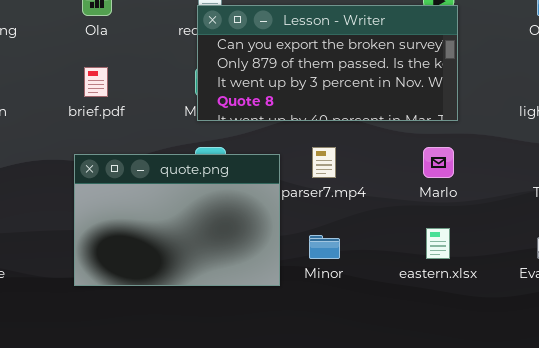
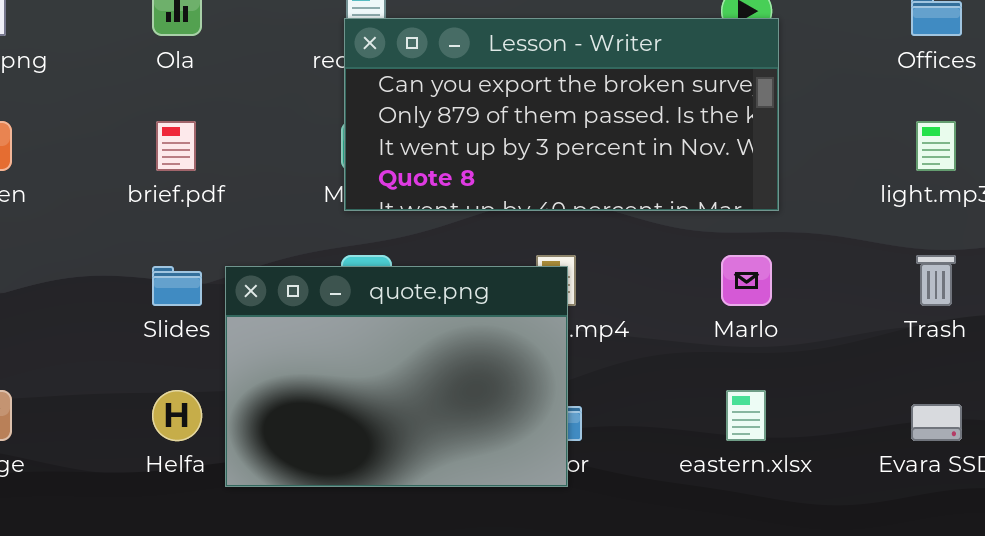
quote.png: [74,154,280,286] -> [225,266,568,487], moved

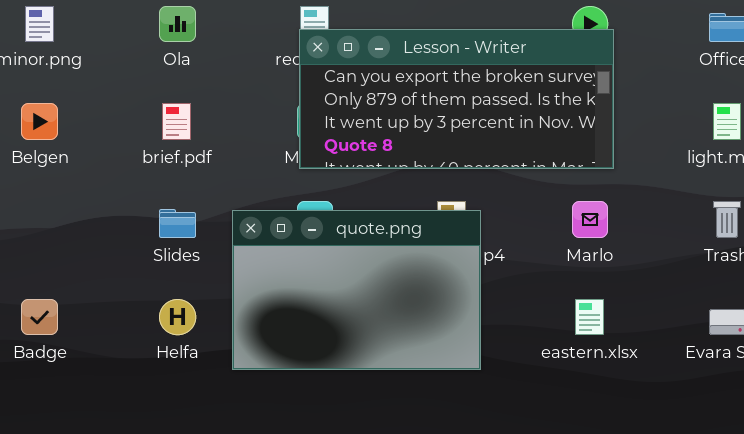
quote.png: [225,266,568,487] -> [232,210,481,370], moved

